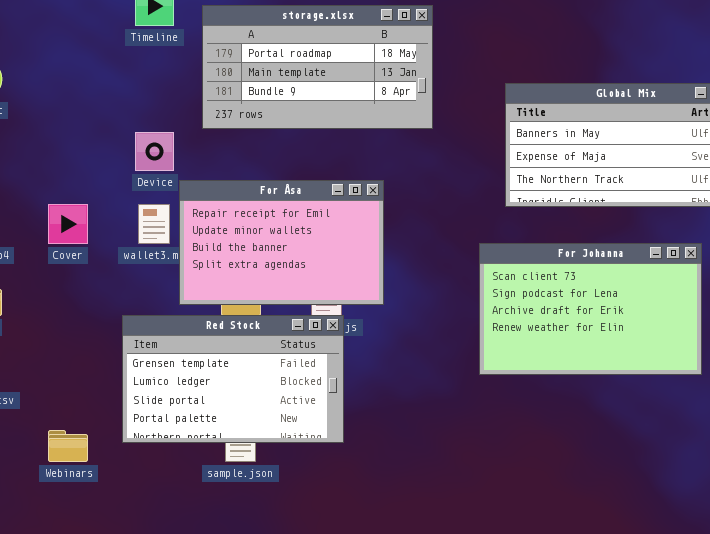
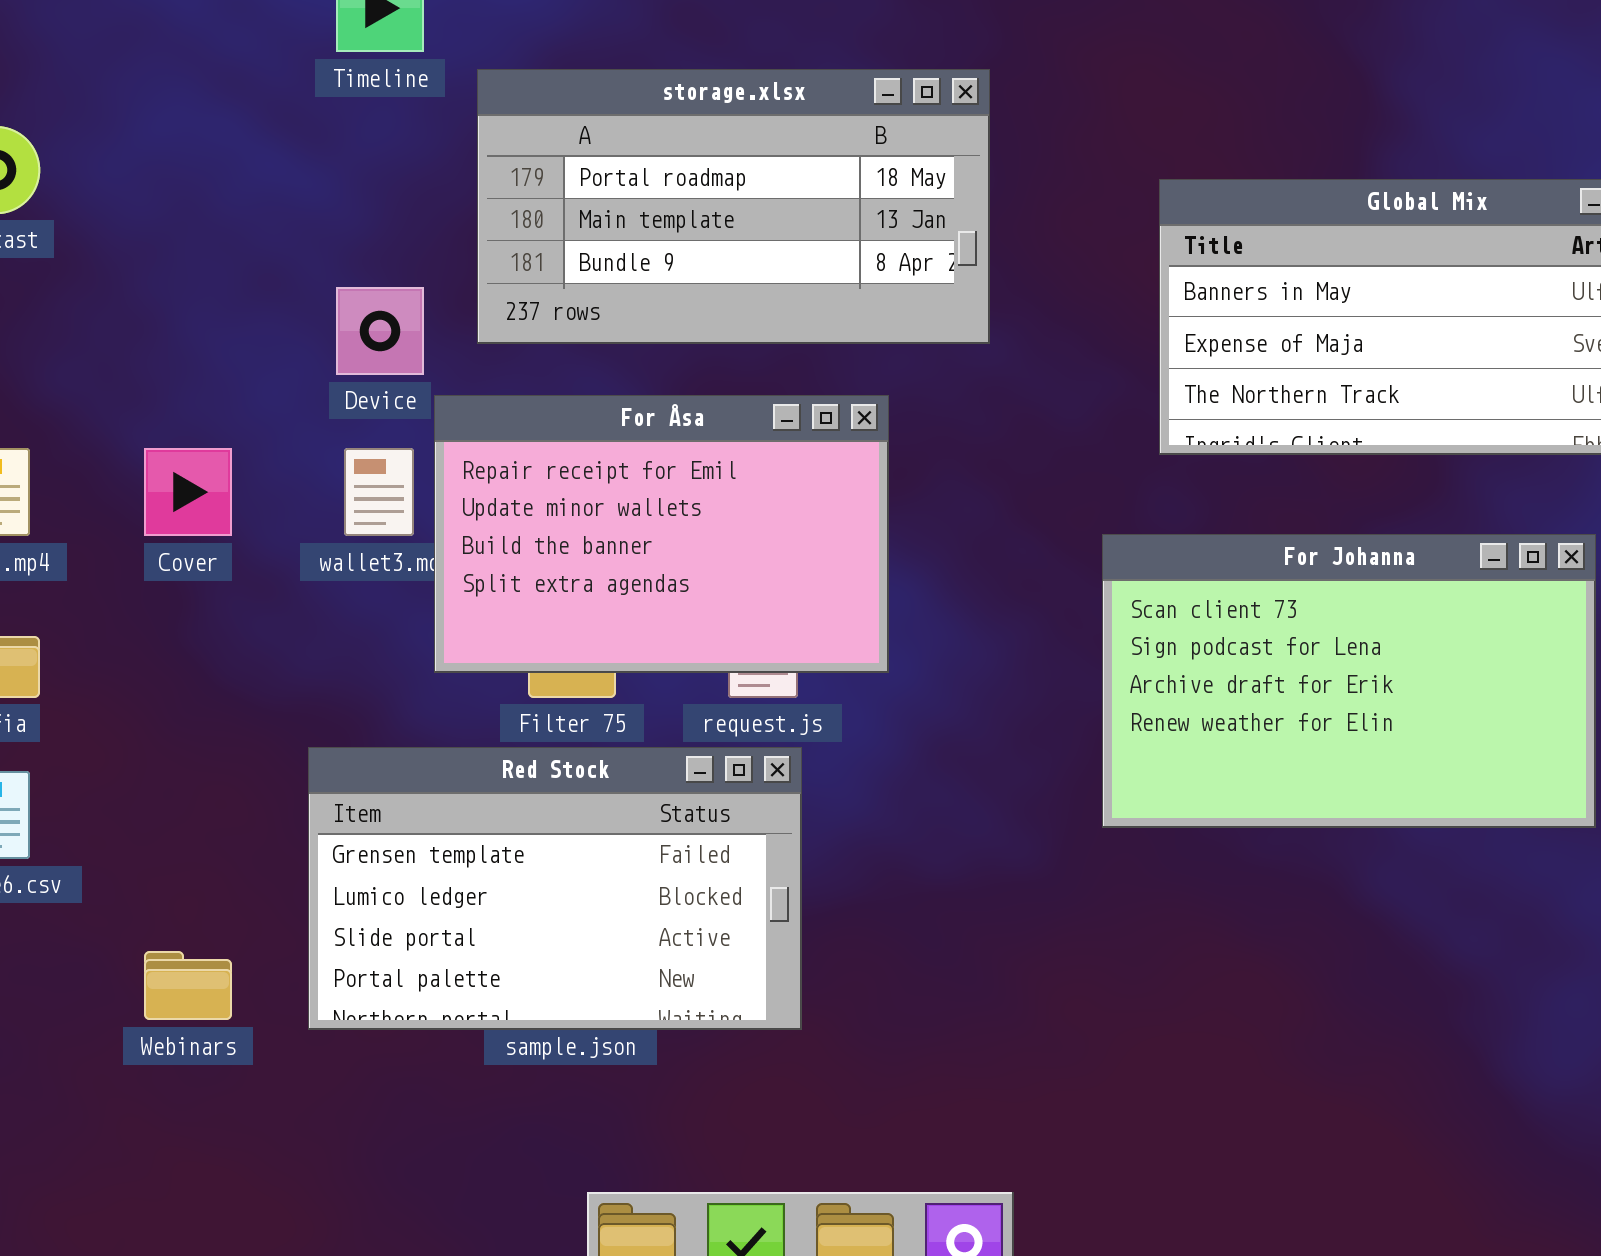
storage.xlsx: [202,5,433,129] -> [477,69,990,344], moved
Red Stock: [122,315,344,443] -> [308,747,802,1030], moved

